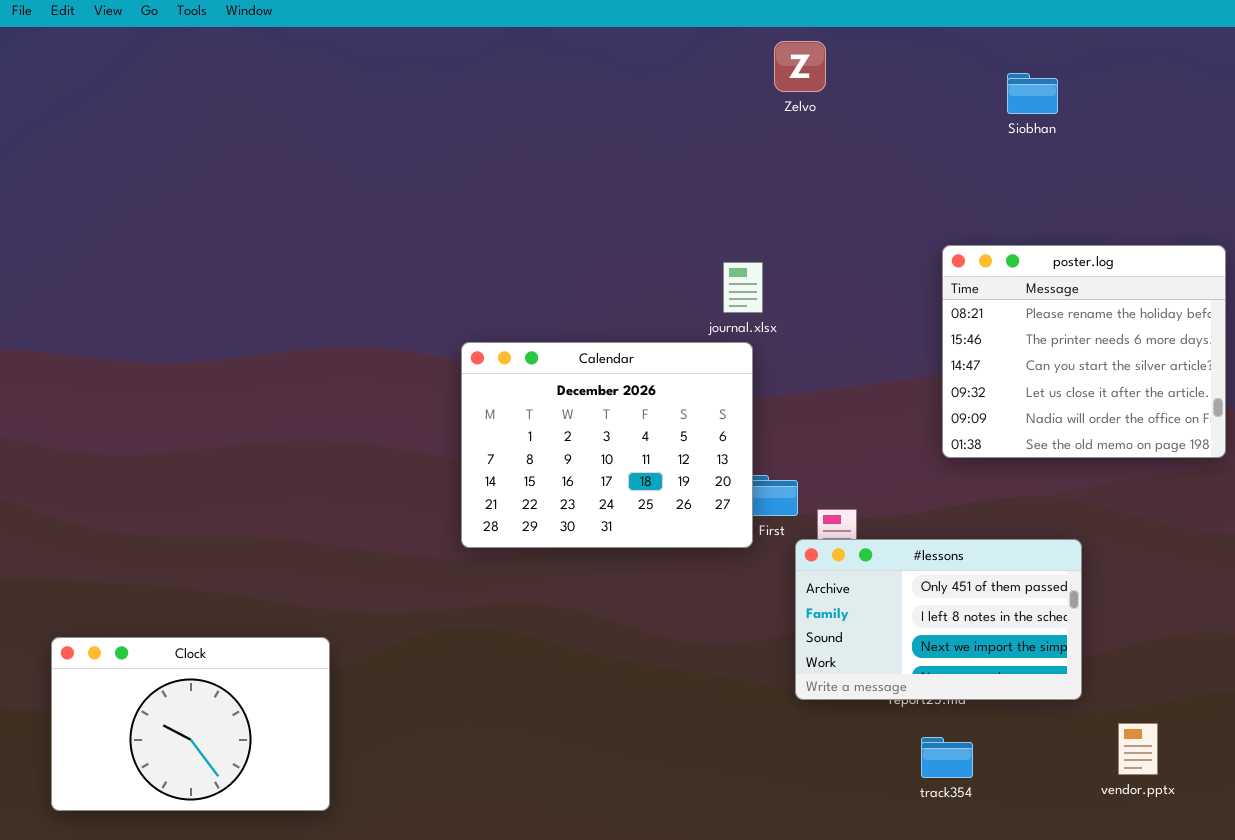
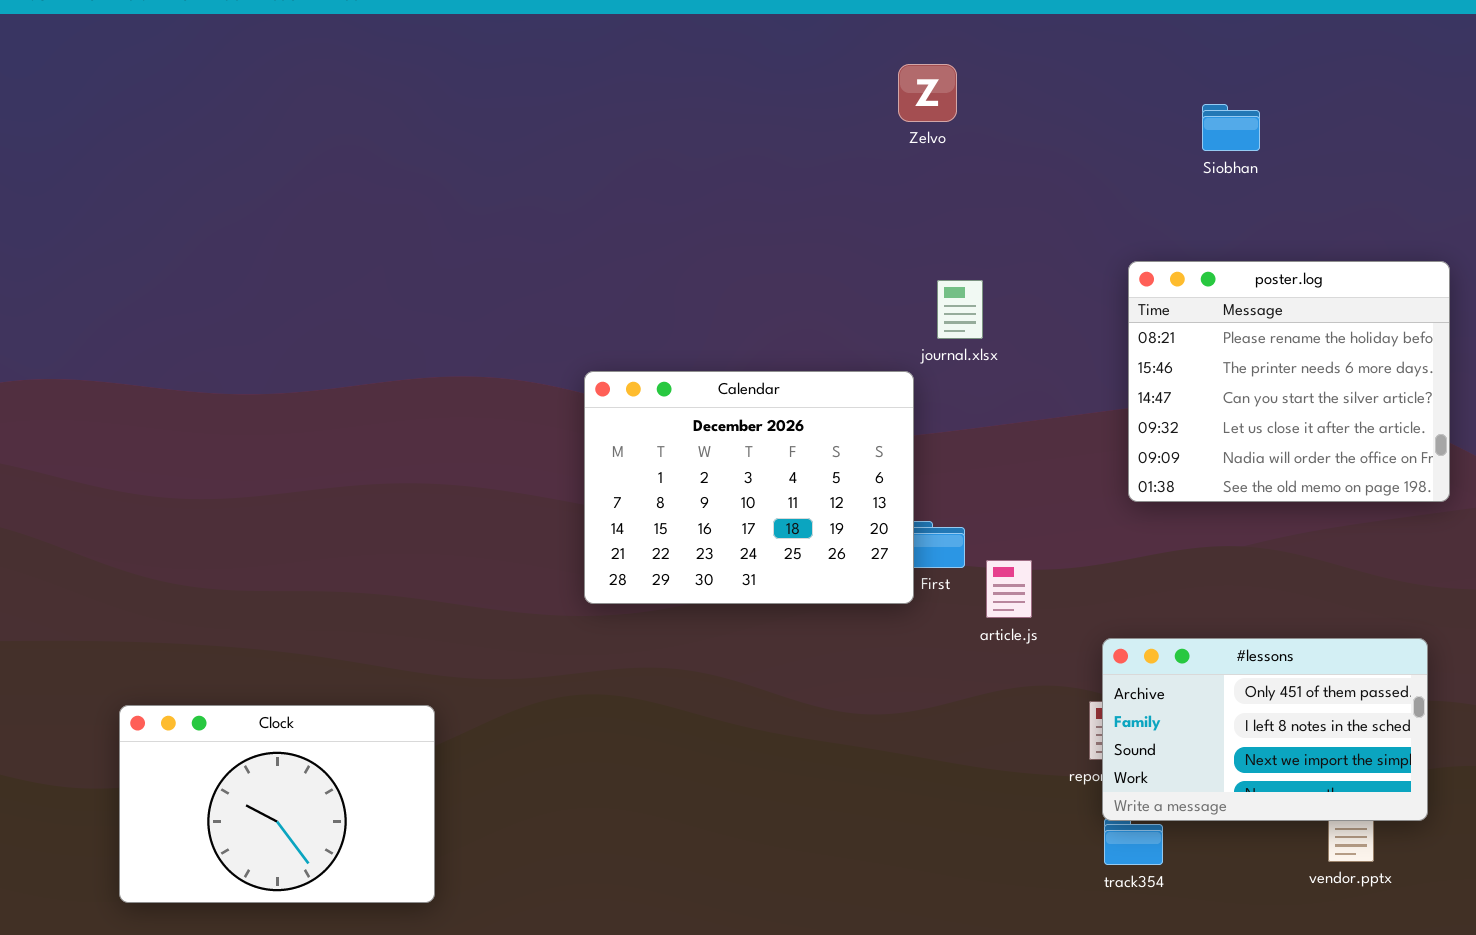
Zelvo: [774,41,826,92] -> [898,64,957,122], moved
Siobhan: [1007,73,1058,114] -> [1202,104,1260,151], moved
journal.xlsx: [723,262,763,313] -> [937,280,983,339], moved
#lessons: [795,539,1082,700] -> [1102,638,1428,821], moved

